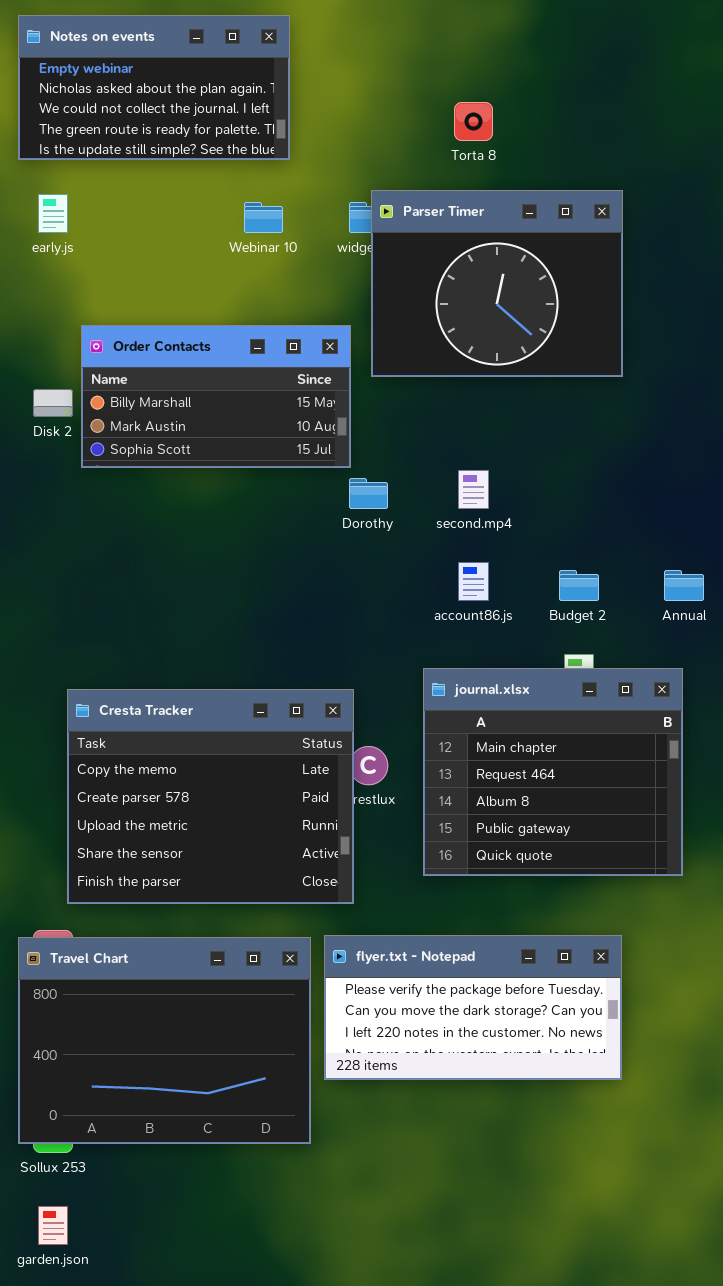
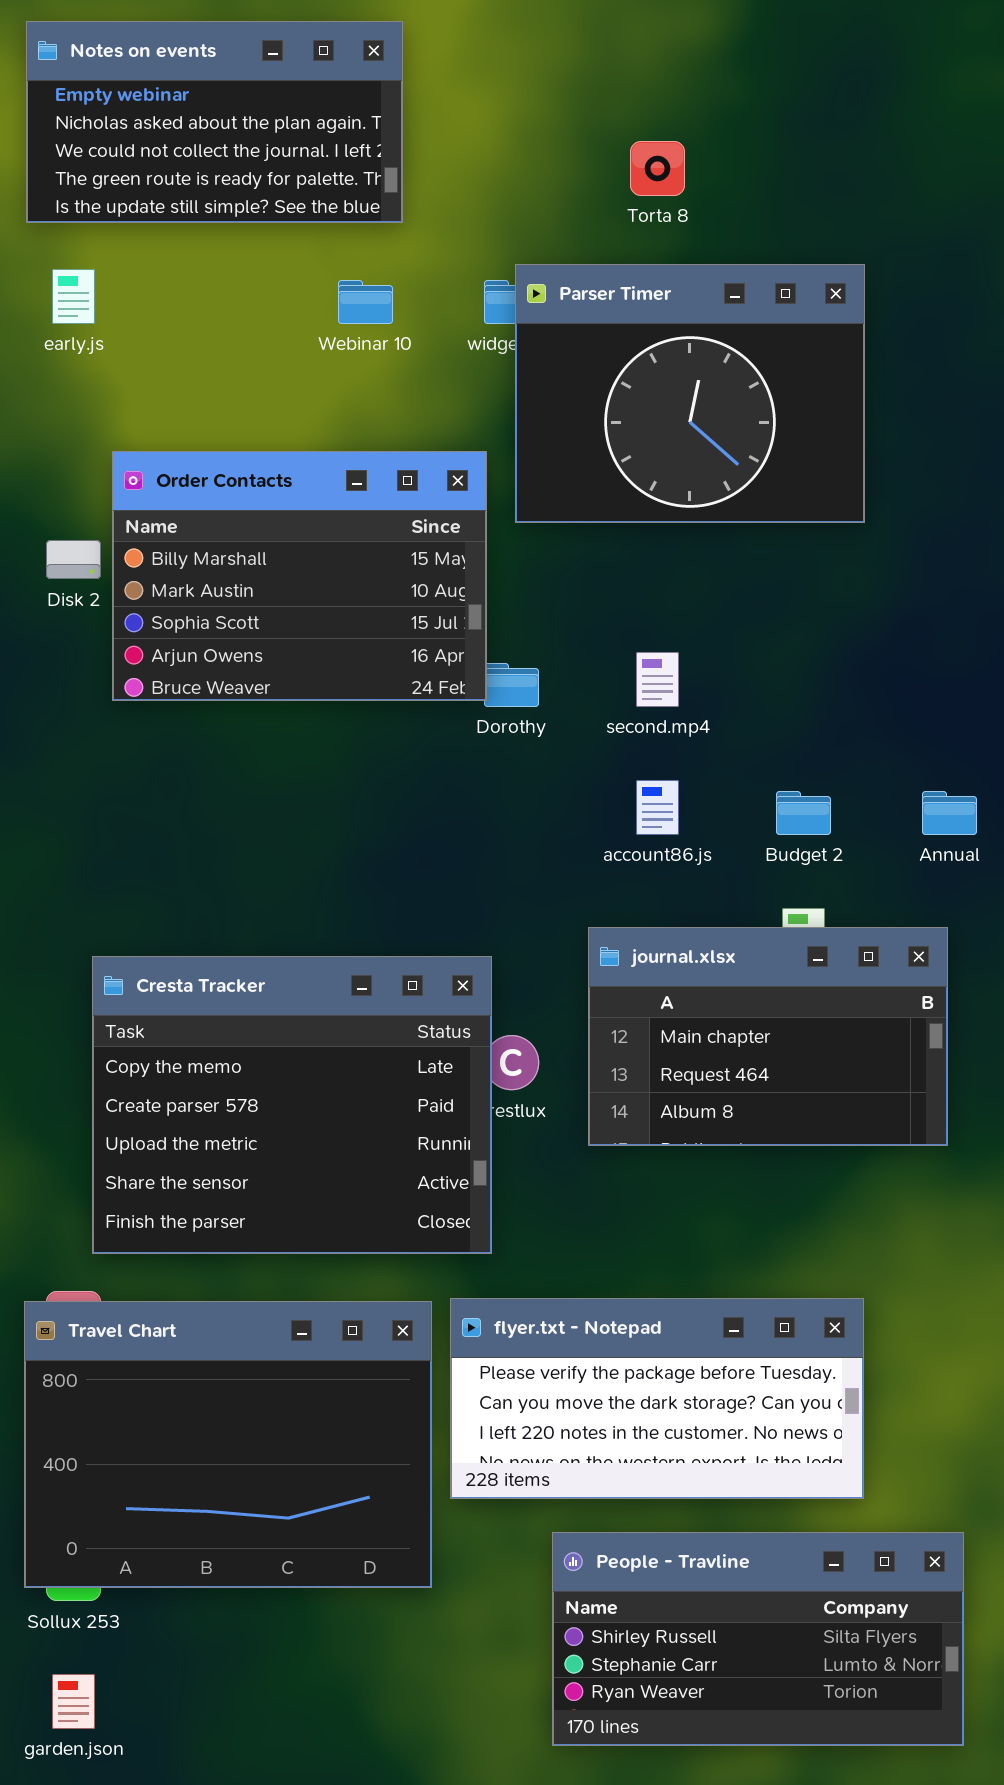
Order Contacts: [81,325,351,468] -> [112,451,487,701], resized
journal.xlsx: [423,668,683,876] -> [588,927,948,1146], resized
People - Travline: none -> [552,1532,964,1746], opened

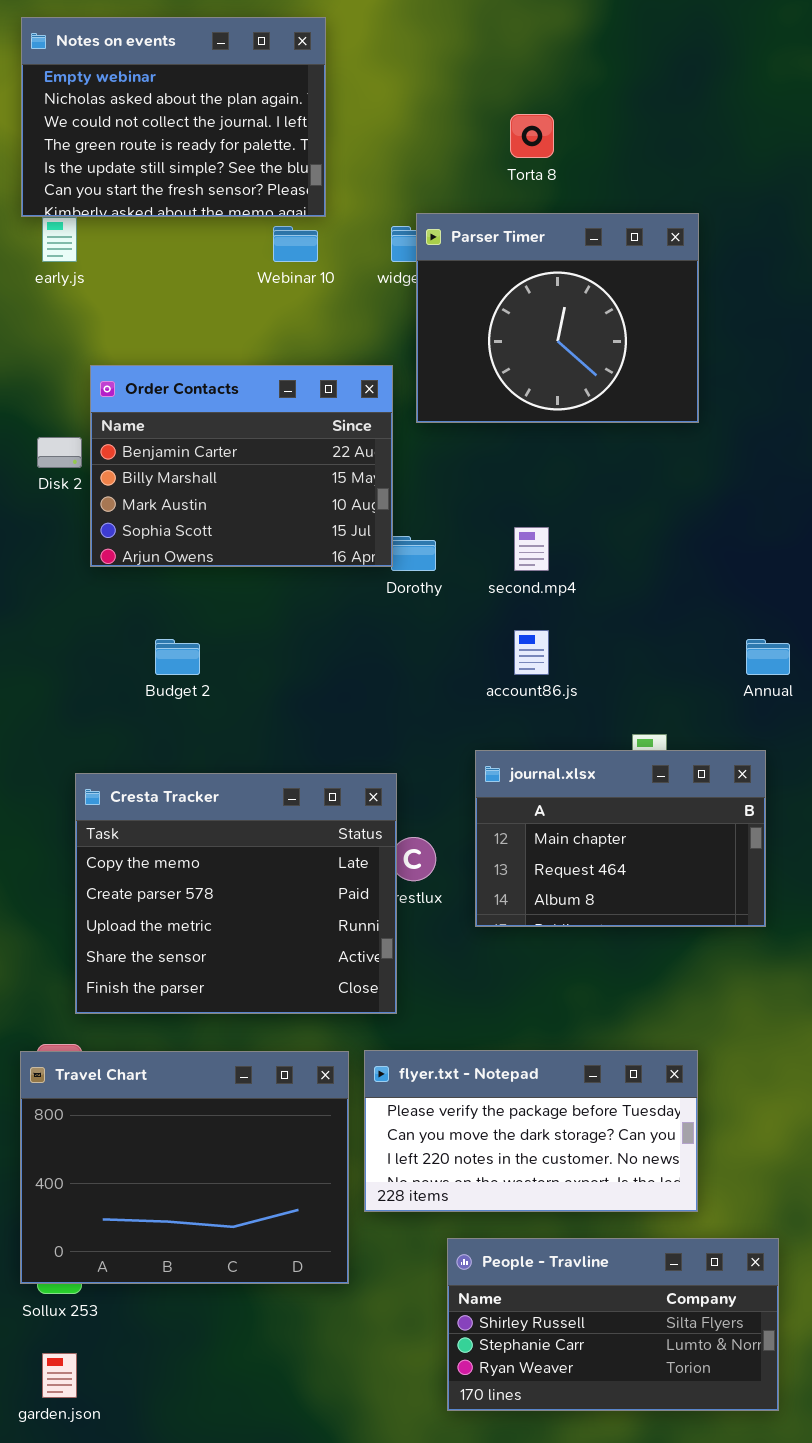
Notes on events: [26,21,403,223] -> [21,17,326,217], resized
Order Contacts: [112,451,487,701] -> [90,365,393,567], scrolled up 1 row
Budget 2: [776,791,831,835] -> [155,639,200,675], moved

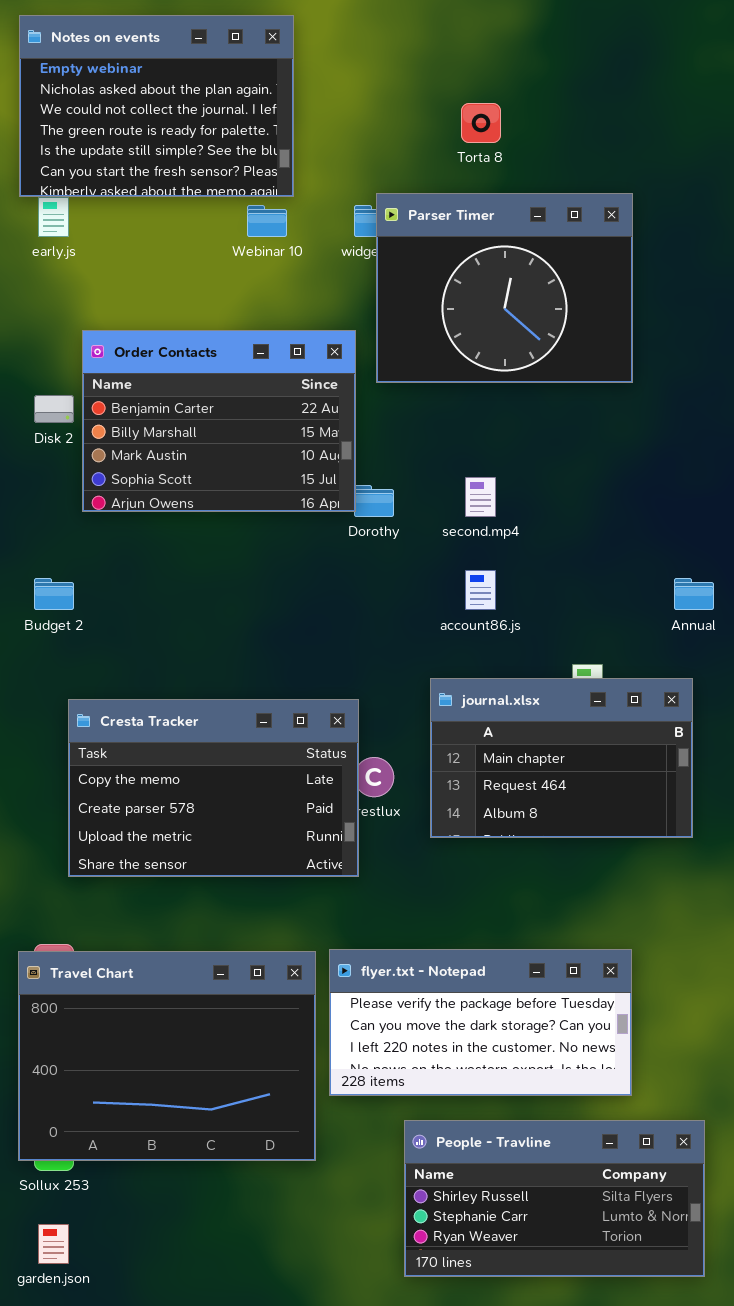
Budget 2: [155,639,200,675] -> [34,578,74,610], moved
Cresta Tracker: [75,773,397,1014] -> [68,699,359,877], resized

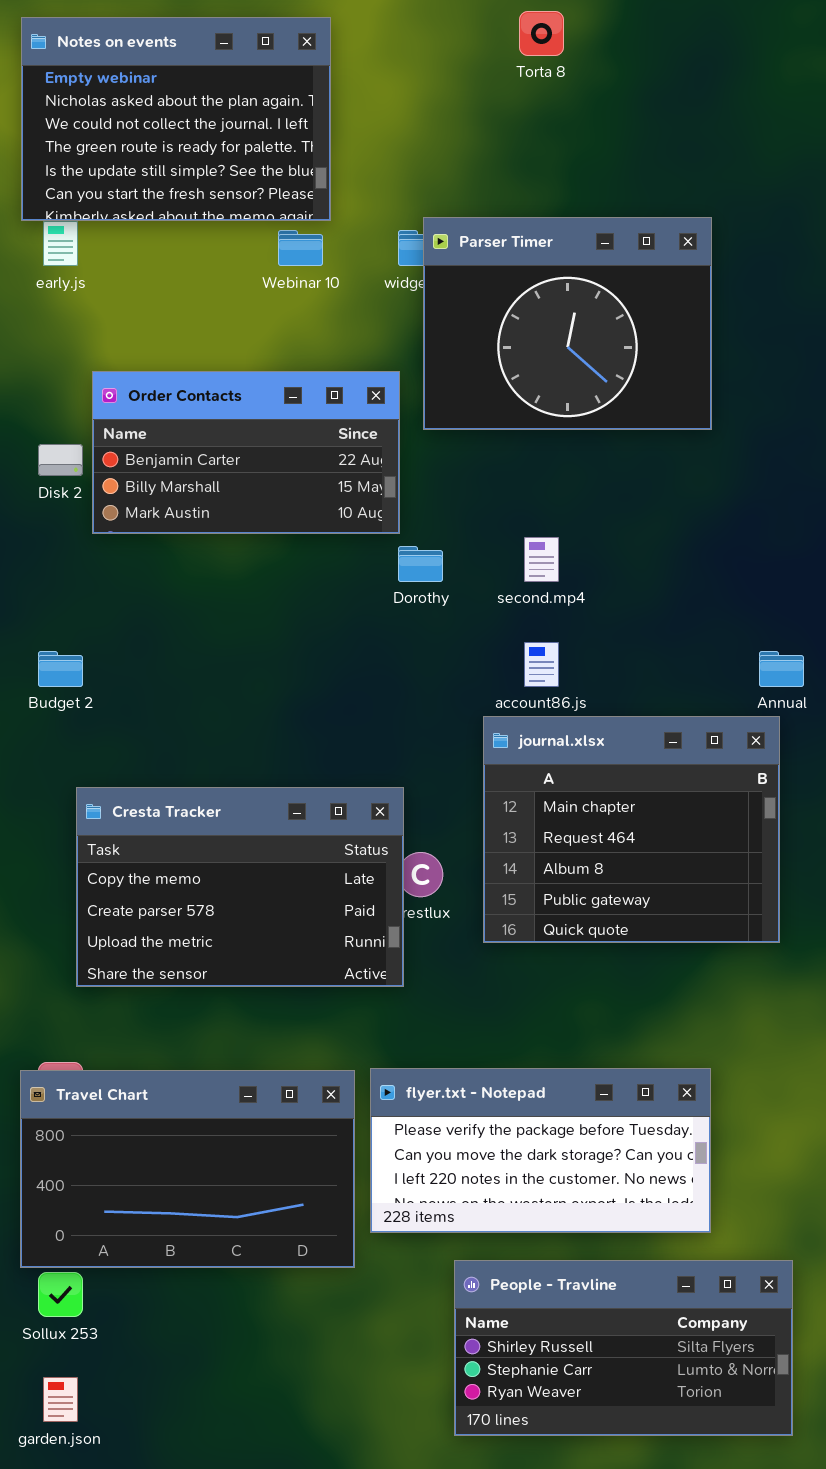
Torta 8: [461,103,501,143] -> [519,11,564,56], moved
Order Contacts: [82,330,356,512] -> [92,371,400,534], resized
journal.xlsx: [430,678,693,838] -> [483,716,780,943], resized
Travel Chart: [18,951,316,1161] -> [20,1070,355,1268], resized

